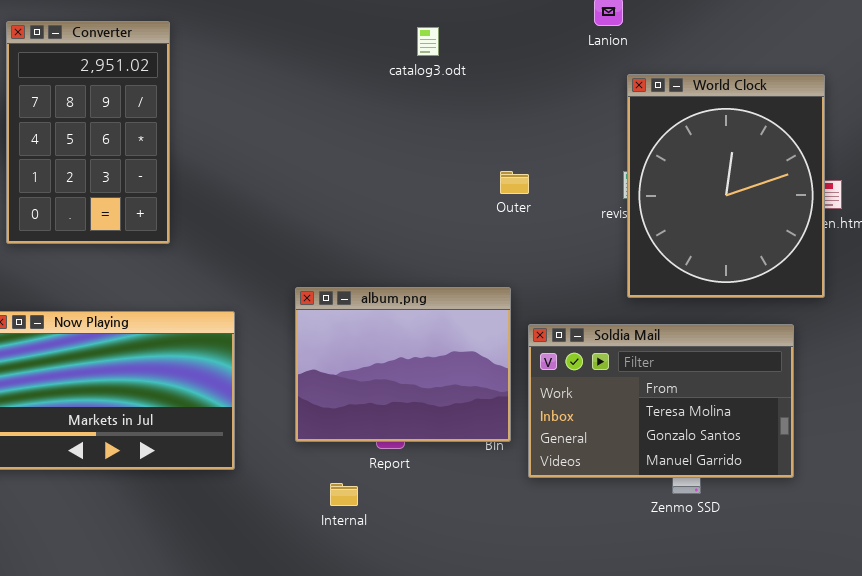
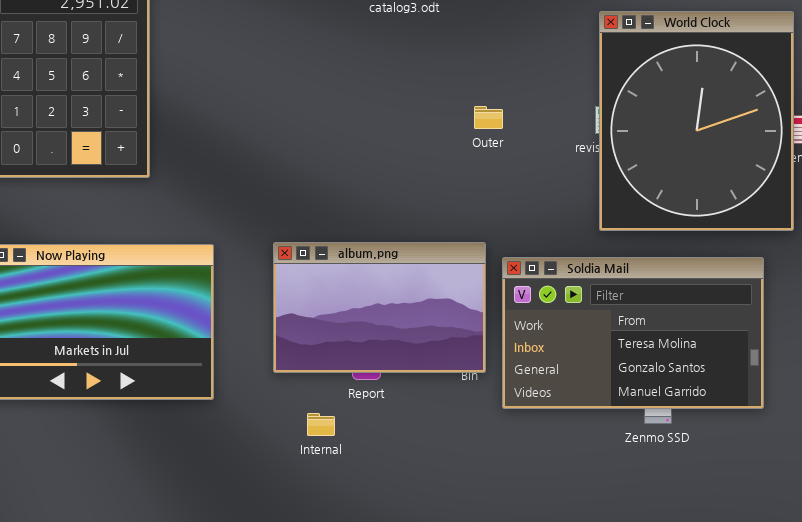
album.png: [295,287,511,442] -> [273,242,486,373], resized

